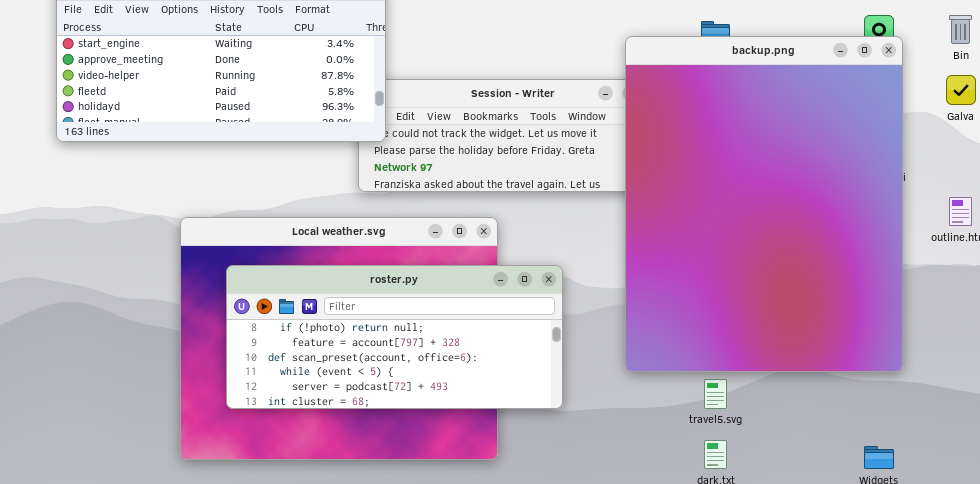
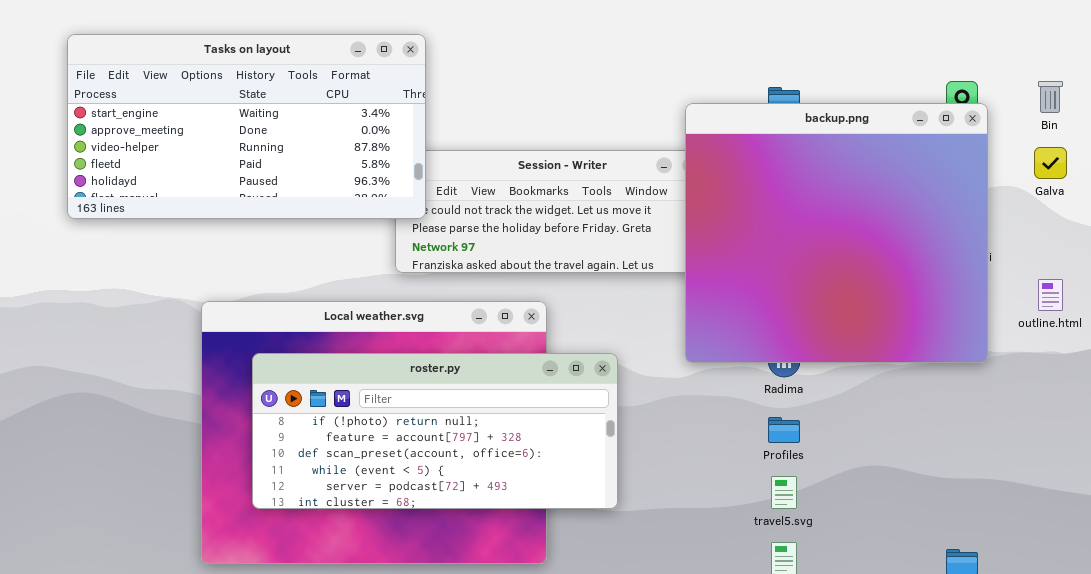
backup.png: [625,36,903,372] -> [685,103,988,363], resized

